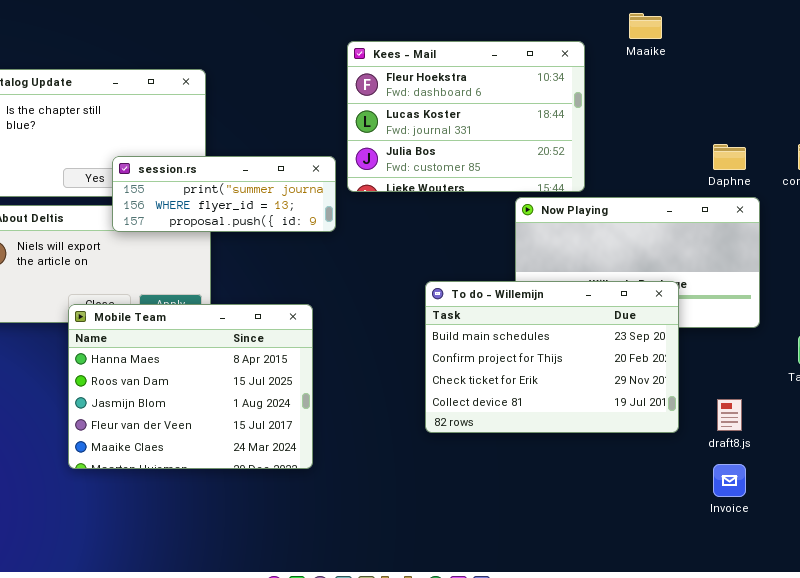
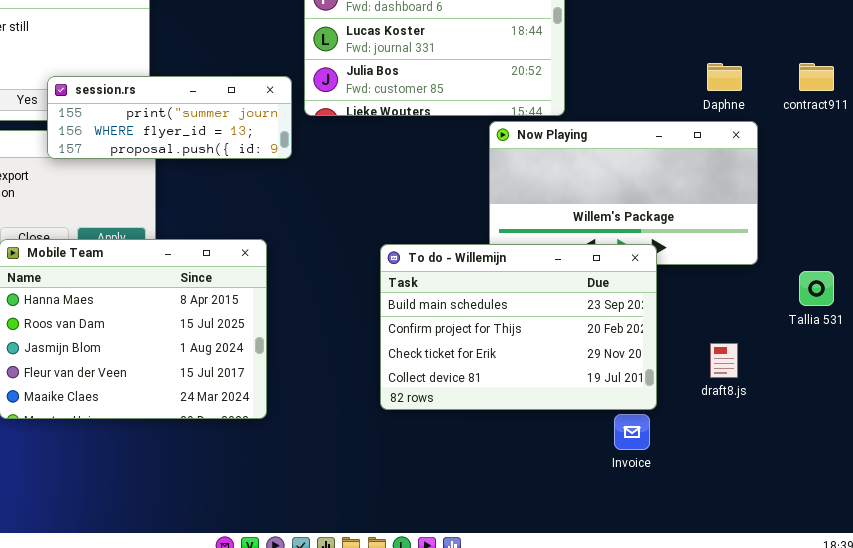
To do - Willemijn: [425,281,679,433] -> [380,244,657,410], moved
Invoice: [713,464,746,497] -> [614,414,650,450], moved

